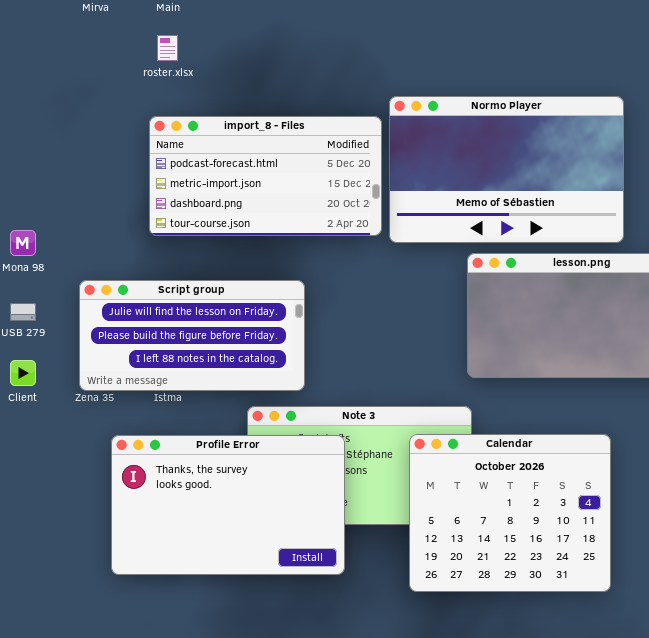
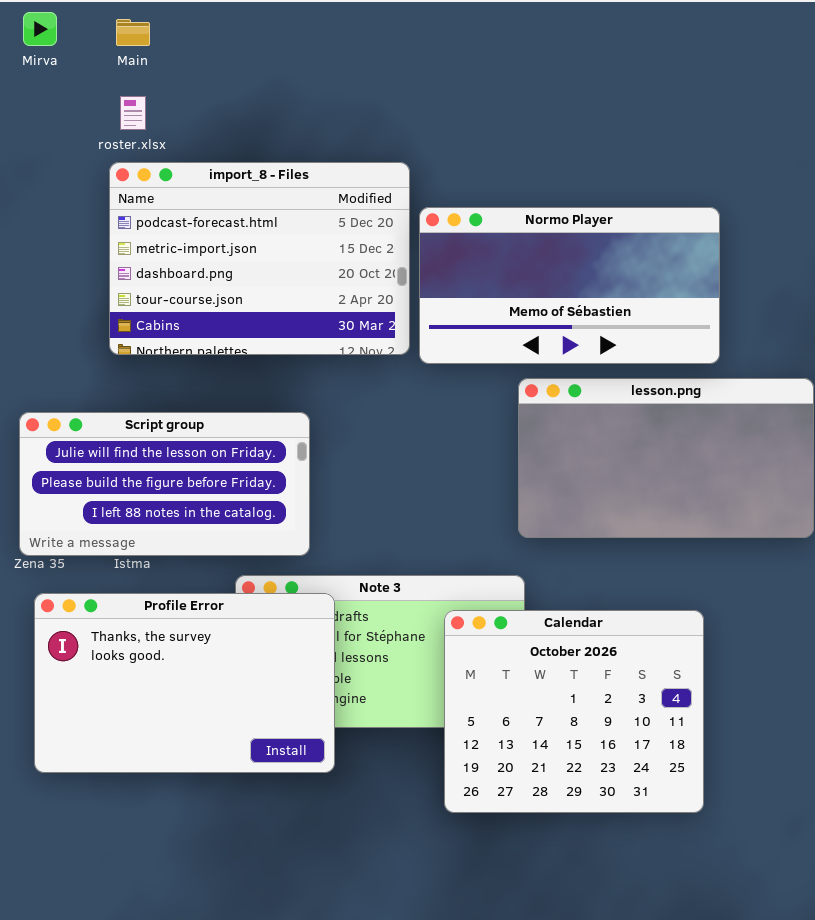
Normo Player: [389,96,624,243] -> [419,207,720,364], resized
import_8 - Files: [149,116,382,236] -> [109,162,410,355], resized
Profile Error: [111,435,345,575] -> [34,593,335,773], moved

